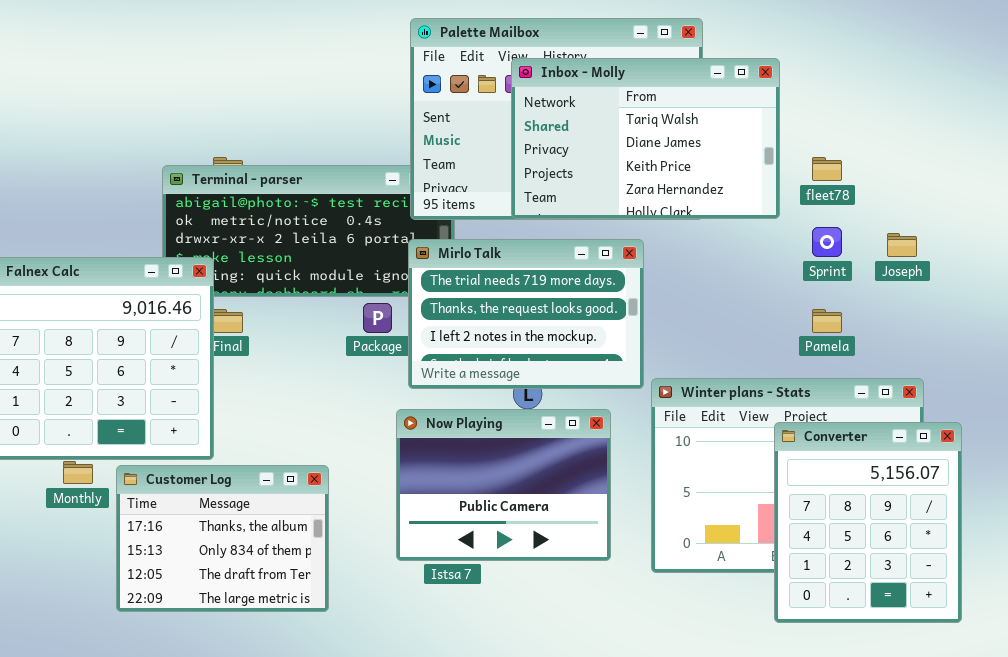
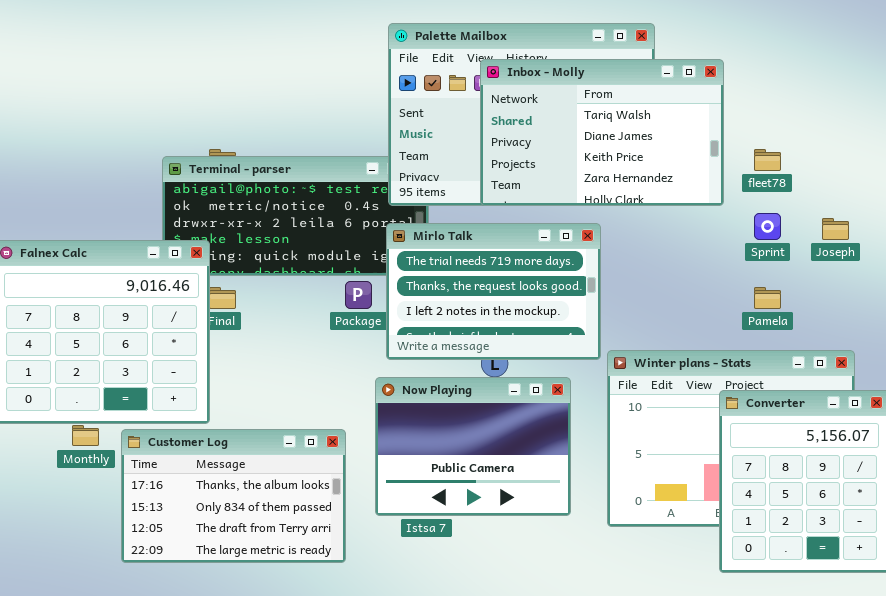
Customer Log: [116,465,329,612] -> [121,429,346,563], resized

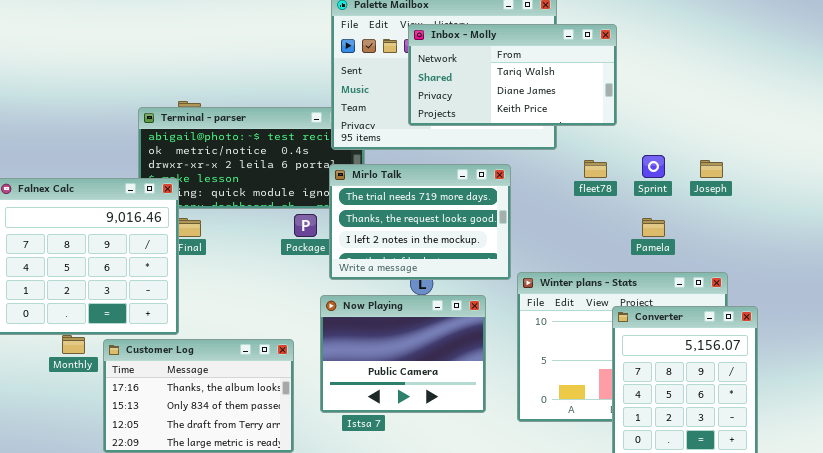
Inbox - Molly: [480,59,724,206] -> [408,24,617,126], resized
fleet78: [754,149,781,171] -> [584,160,607,178], moved

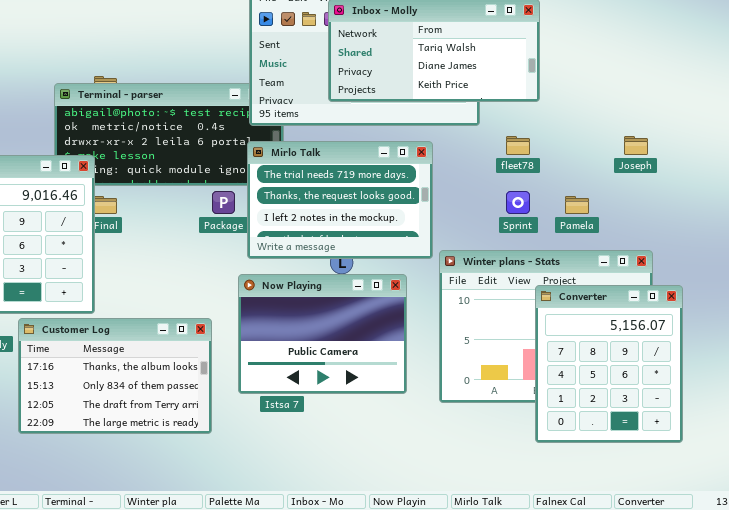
Sprint: [642,155,665,178] -> [506,191,530,214], moved

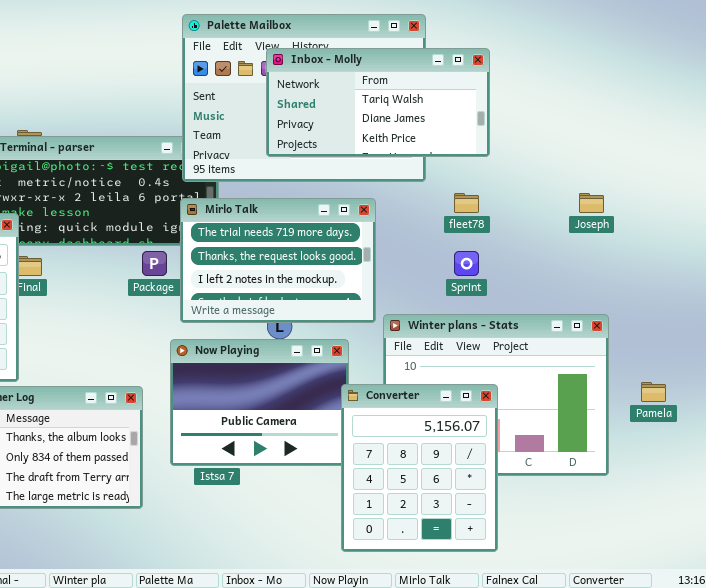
Pamela: [565,196,589,214] -> [641,382,666,402], moved
Converter: [535,285,683,443] -> [341,384,498,552], moved

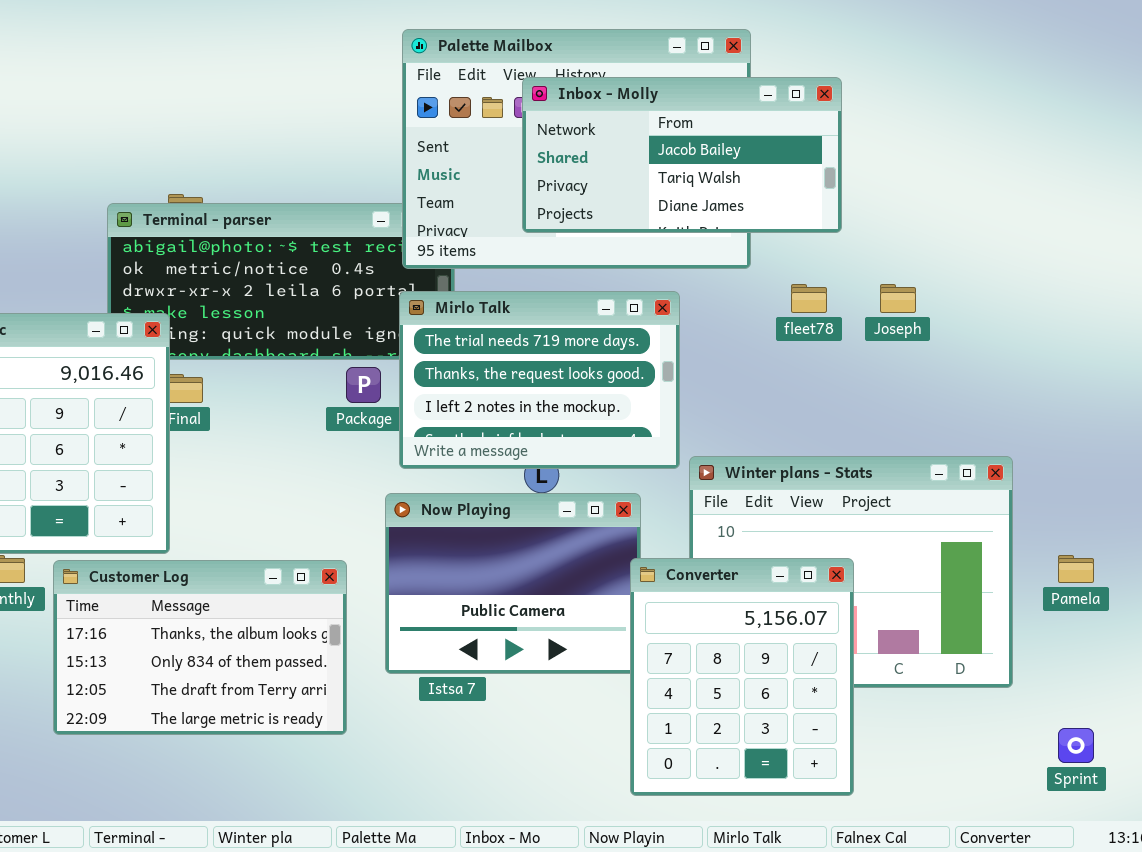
Inbox - Molly: [266,48,490,157] -> [522,77,842,233], scrolled up 1 row
Joseph: [579,193,604,213] -> [880,284,916,313], moved
Sprint: [454,251,479,276] -> [1058,728,1094,763], moved

